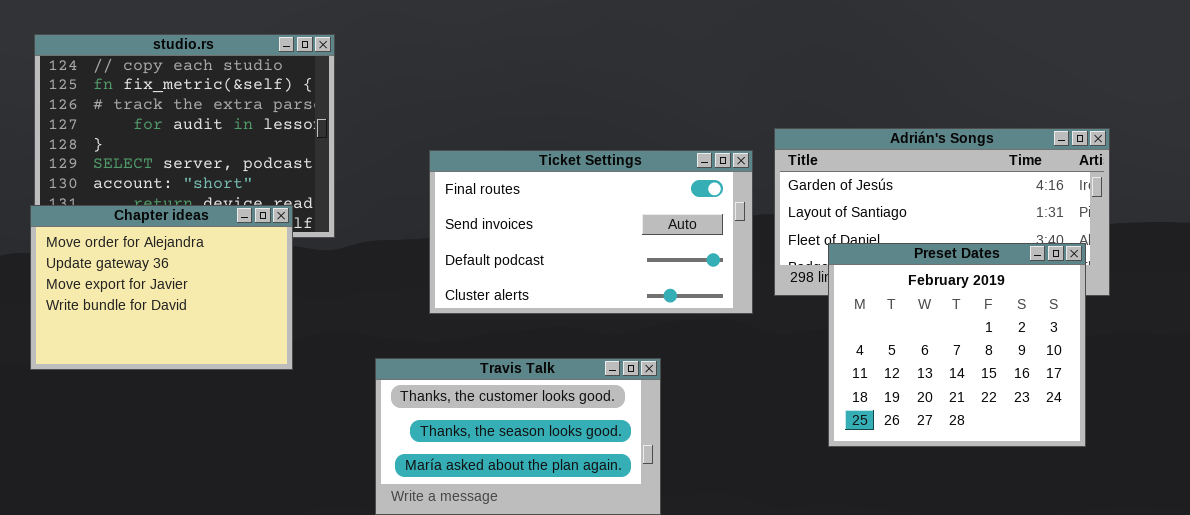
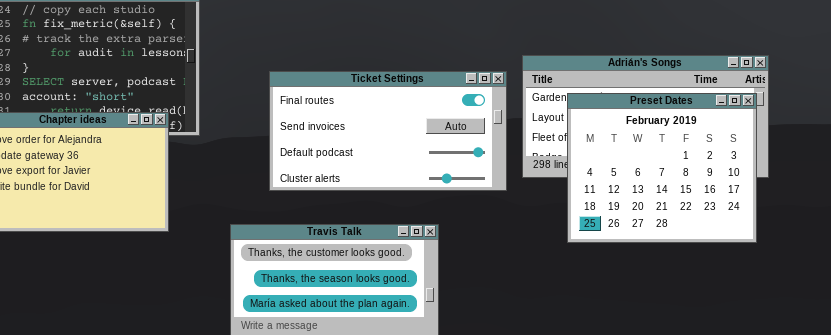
Preset Dates: [828,243,1086,447] -> [567,93,757,243], moved

